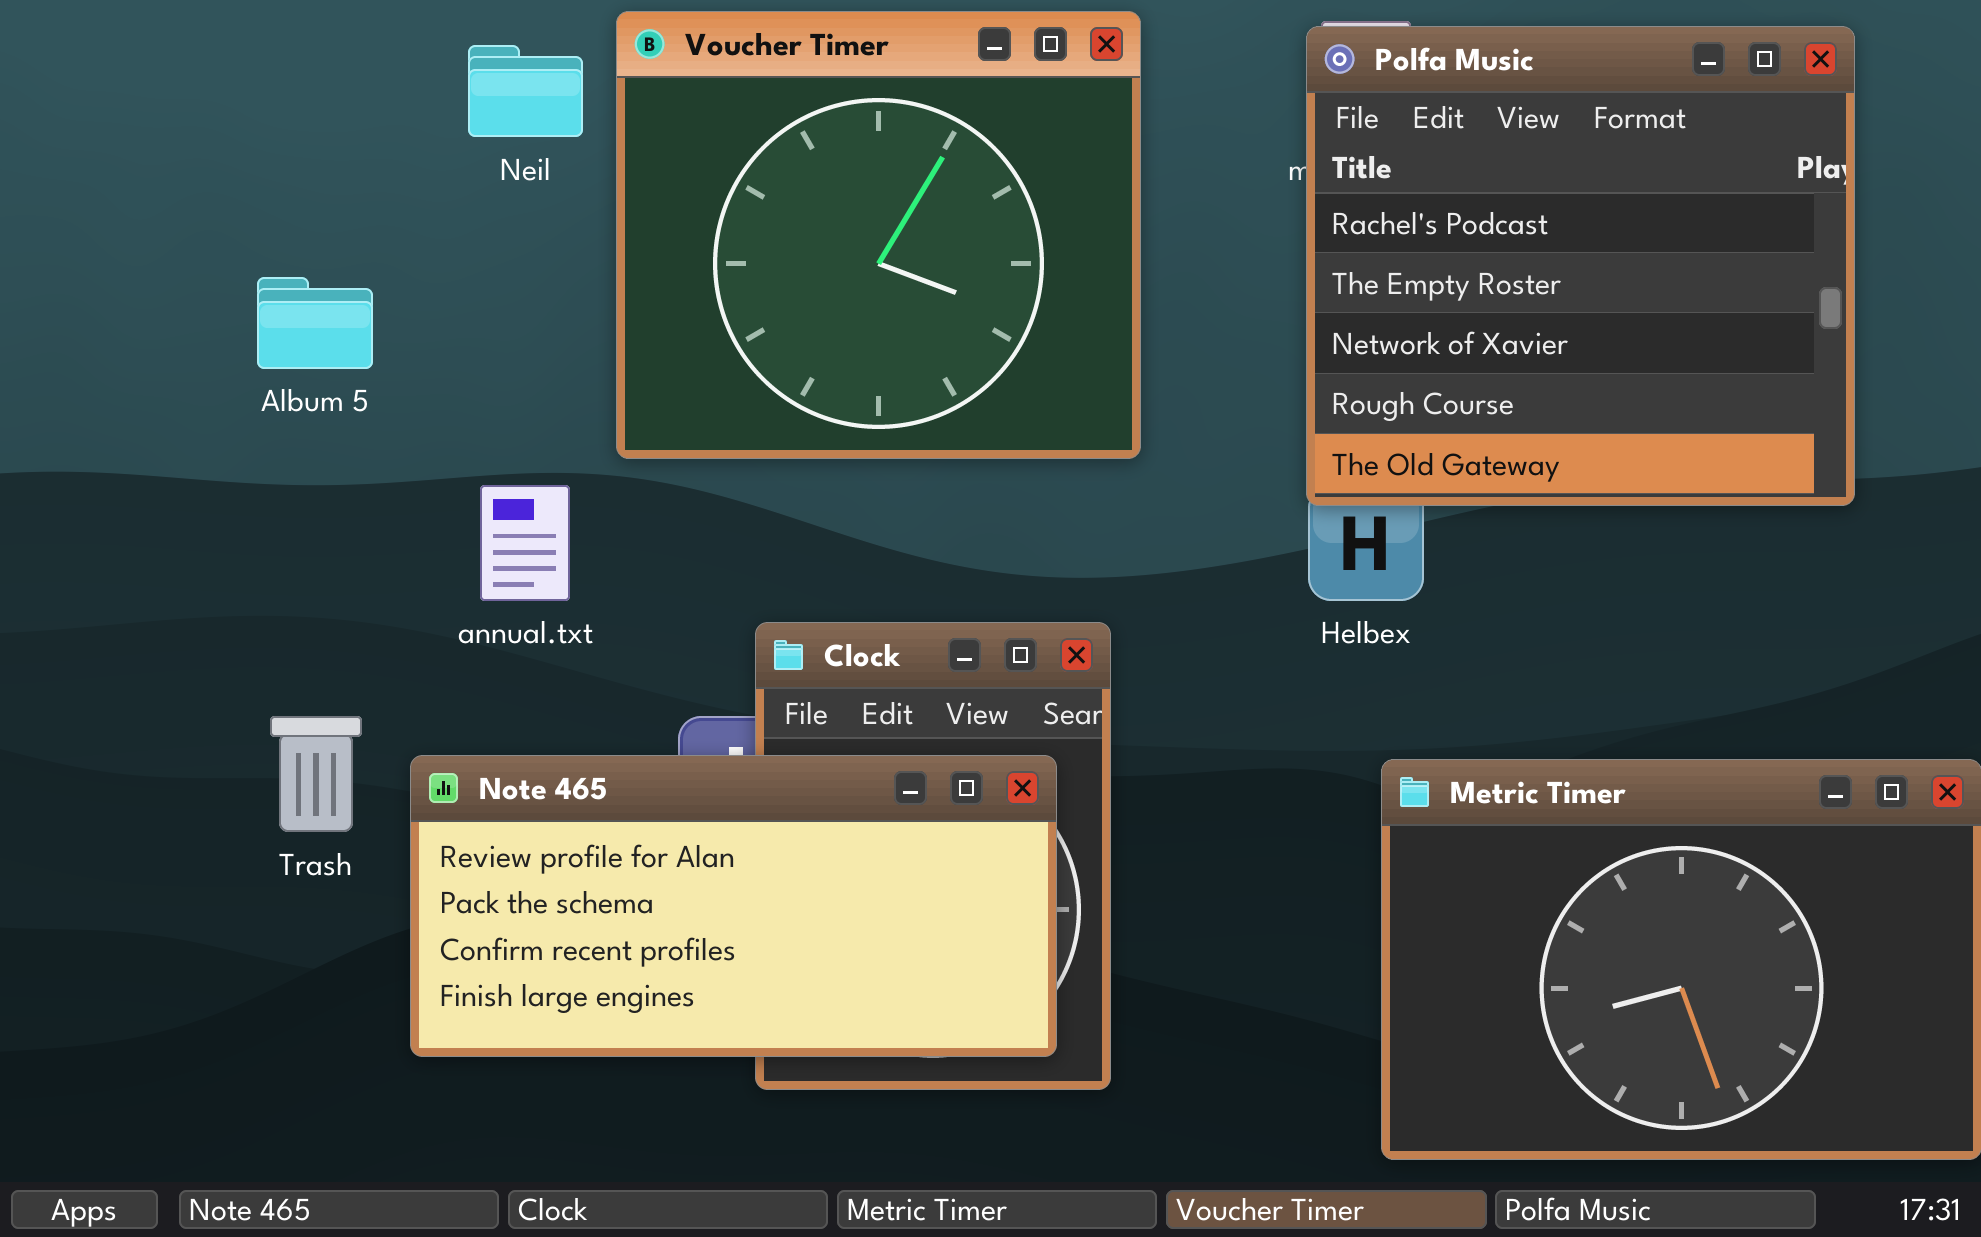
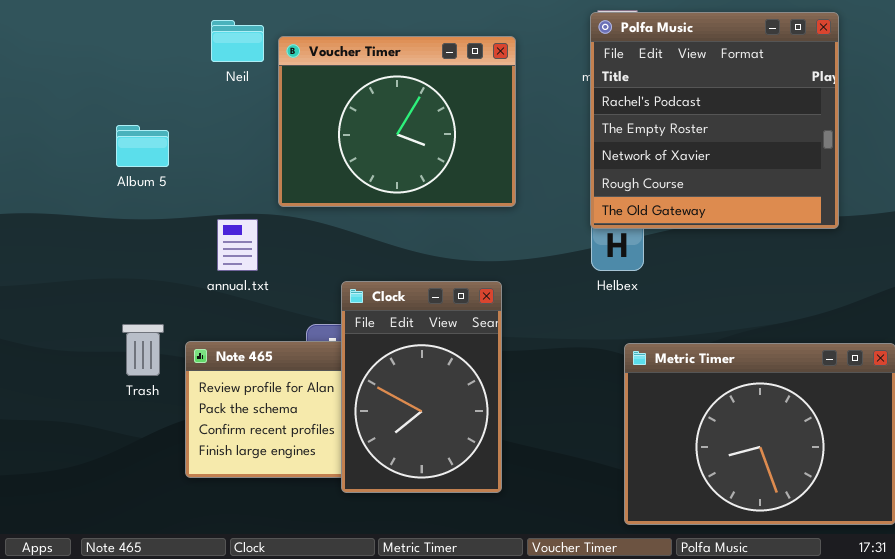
Voucher Timer: [616,11,1141,459] -> [278,36,516,207], resized
Clock: [755,622,1111,1090] -> [341,281,502,493], raised

